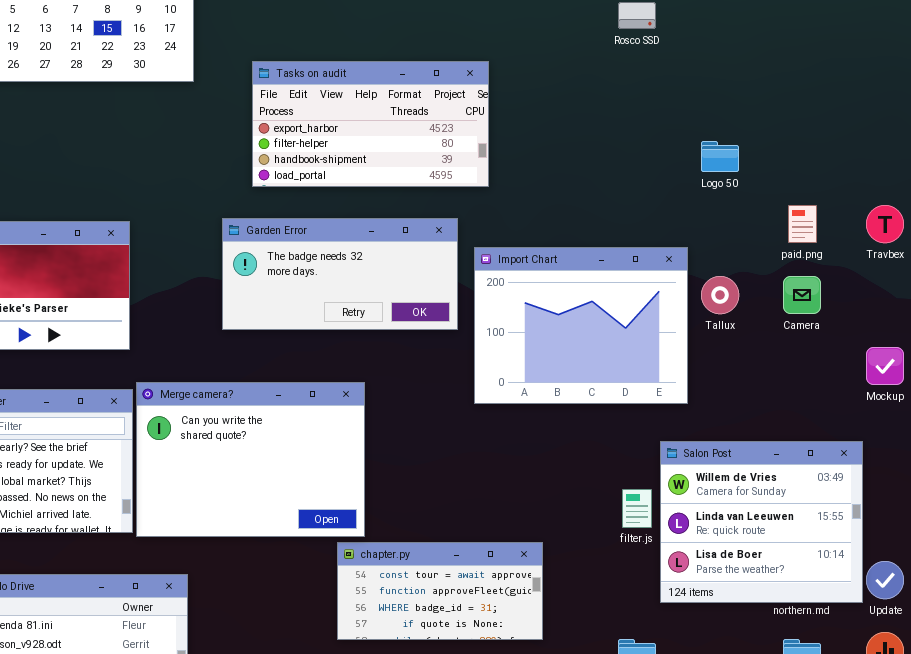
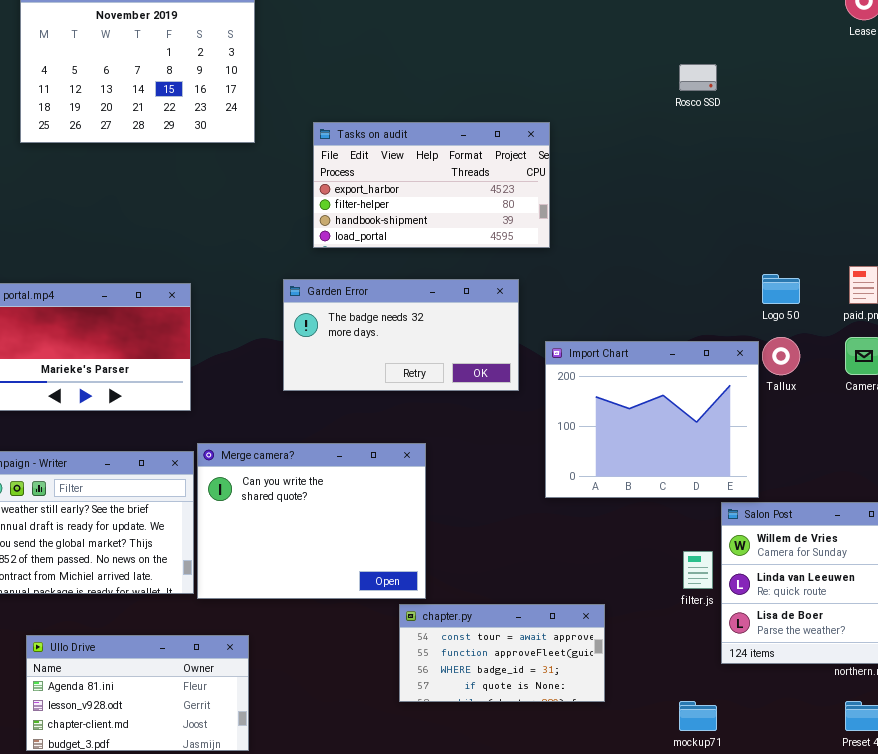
Logo 50: [701,141,739,172] -> [762,274,800,304], moved
Import Chart: [474,247,688,404] -> [545,341,759,498], moved

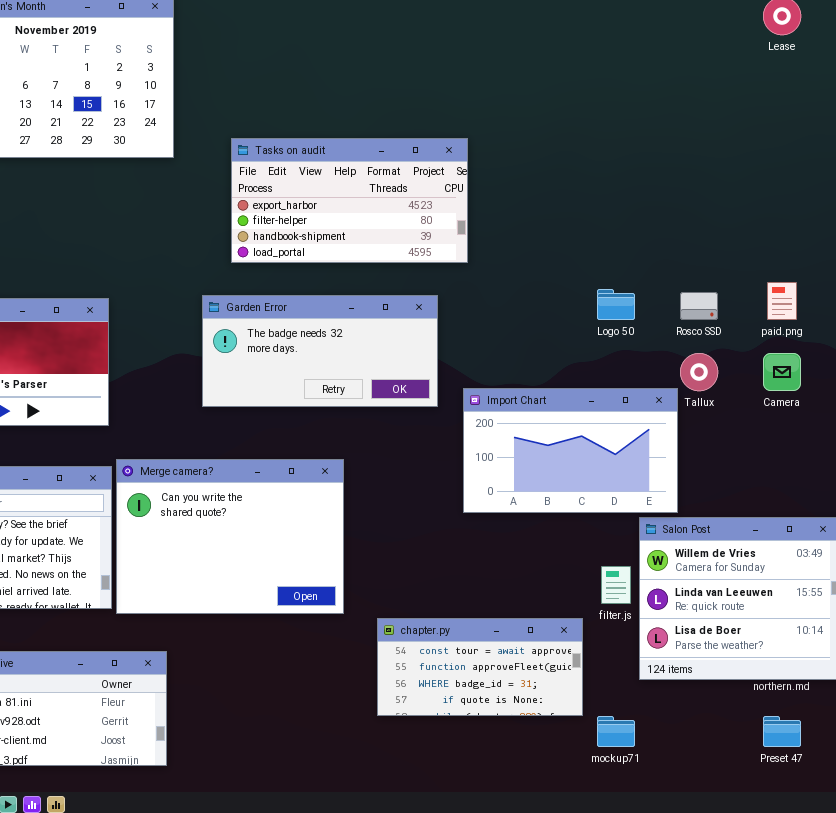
Rosco SSD: [679,64,717,91] -> [680,292,718,320], moved
Logo 50: [762,274,800,304] -> [597,289,635,320], moved
Import Chart: [545,341,759,498] -> [463,388,678,513], resized
chapter.py: [399,604,605,702] -> [377,618,583,716], moved

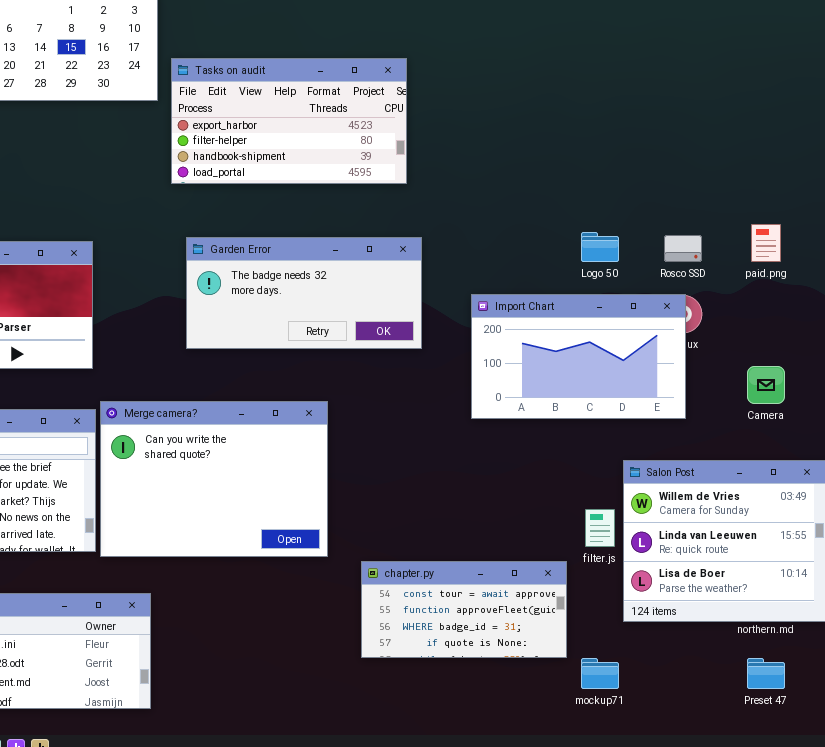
Tasks on audit: [231,138,468,263] -> [171,58,407,184], moved
Camera: [763,353,801,391] -> [747,366,785,404], moved
Import Chart: [463,388,678,513] -> [471,294,686,419], moved

